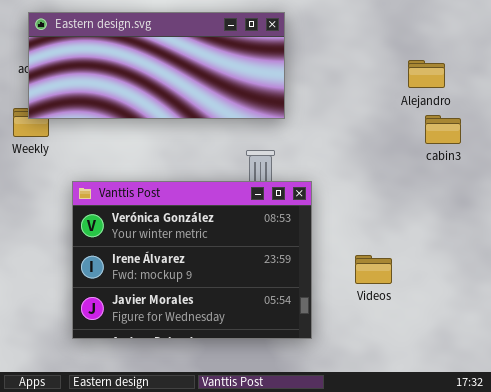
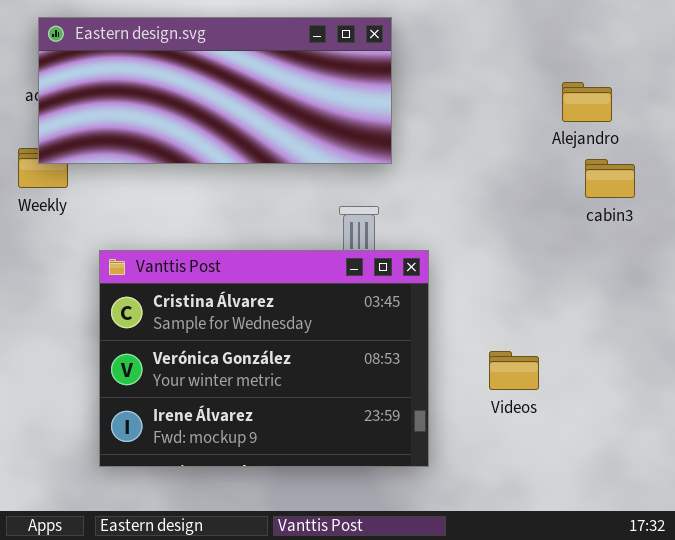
Vanttis Post: [72,181,312,339] -> [99,250,429,467], scrolled up 1 row

